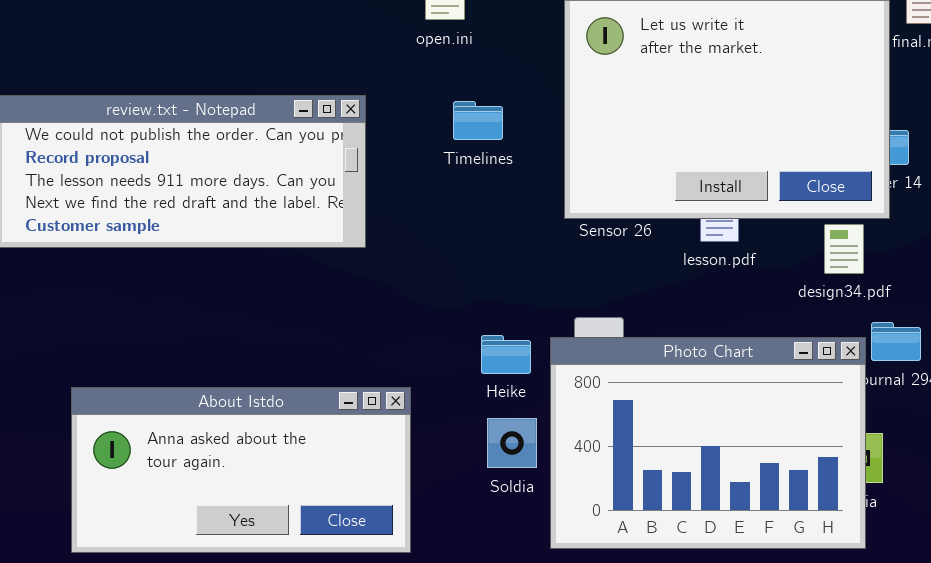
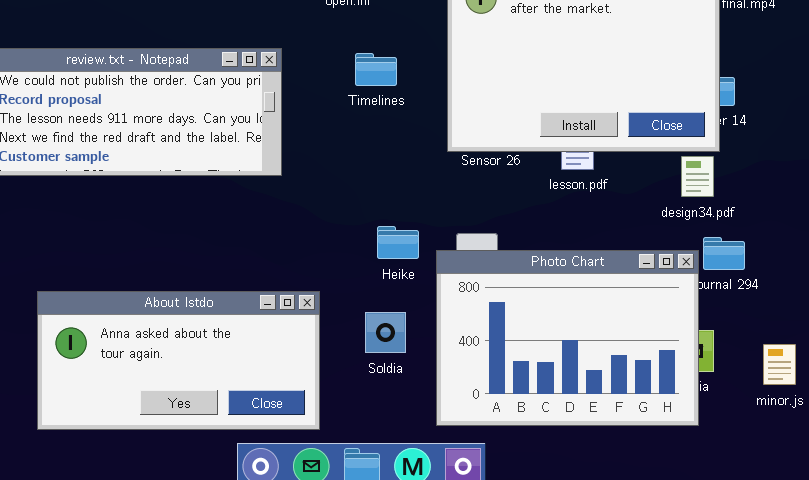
design34.pdf: [824,224,864,274] -> [681,156,714,197], moved
Heike: [481,335,531,374] -> [377,226,419,259], moved
Soldia: [487,418,537,468] -> [365,312,406,353], moved

